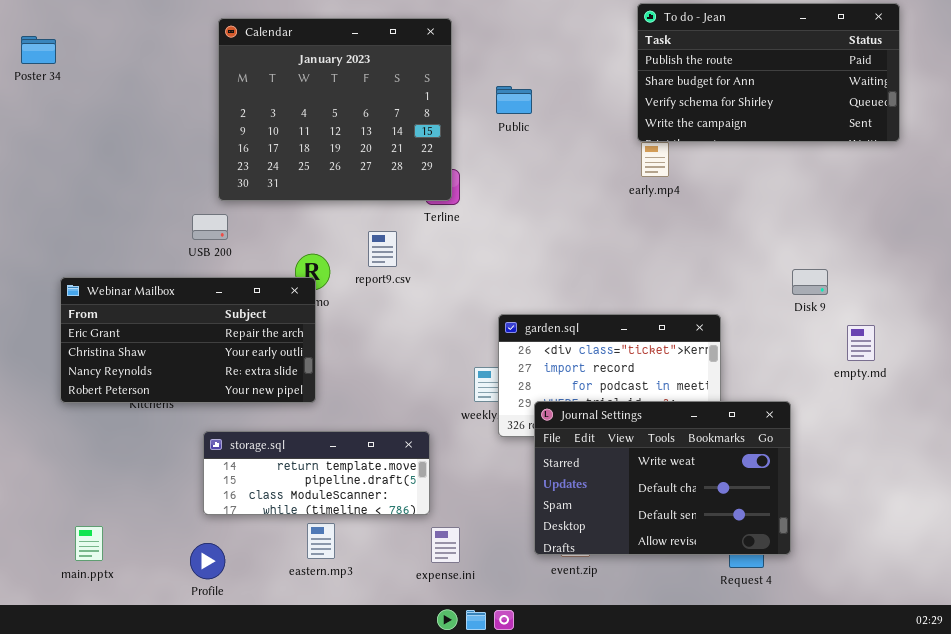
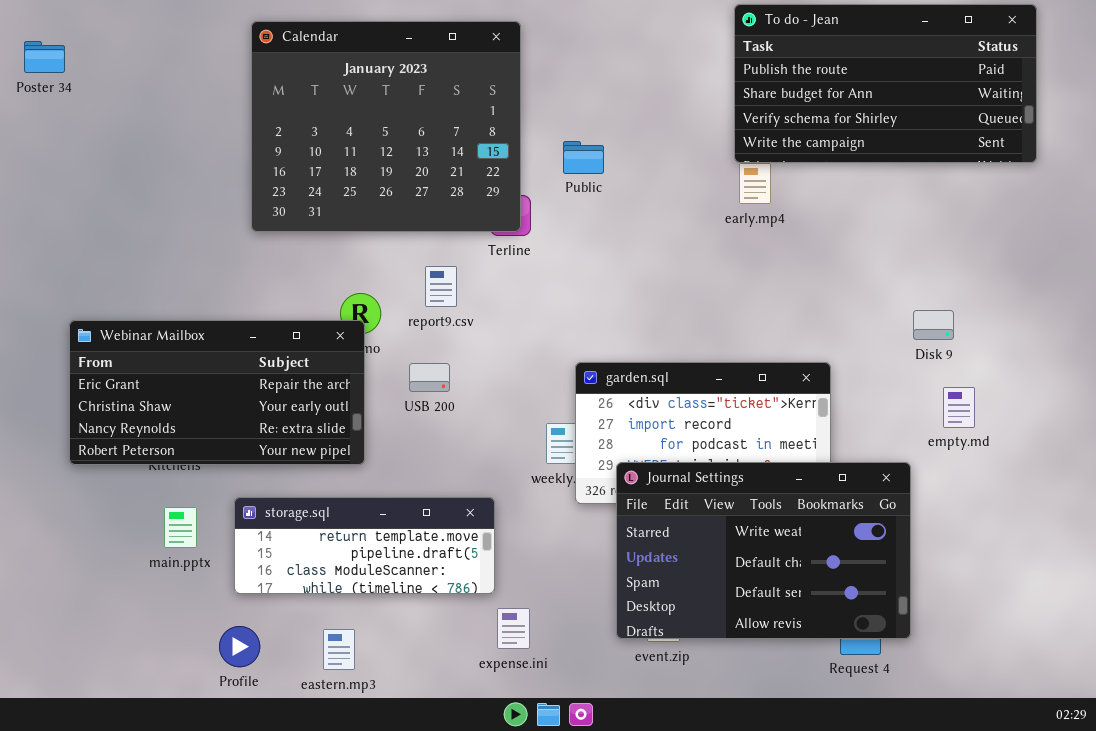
Public: [496,86,532,114] -> [563,141,604,174], moved
USB 200: [192,214,228,240] -> [409,363,450,392], moved
empty.md: [847,325,875,361] -> [943,387,975,428], moved
eastern.mp3: [307,523,335,559] -> [323,629,355,670], moved
main.pptx: [75,526,103,561] -> [164,507,197,548], moved

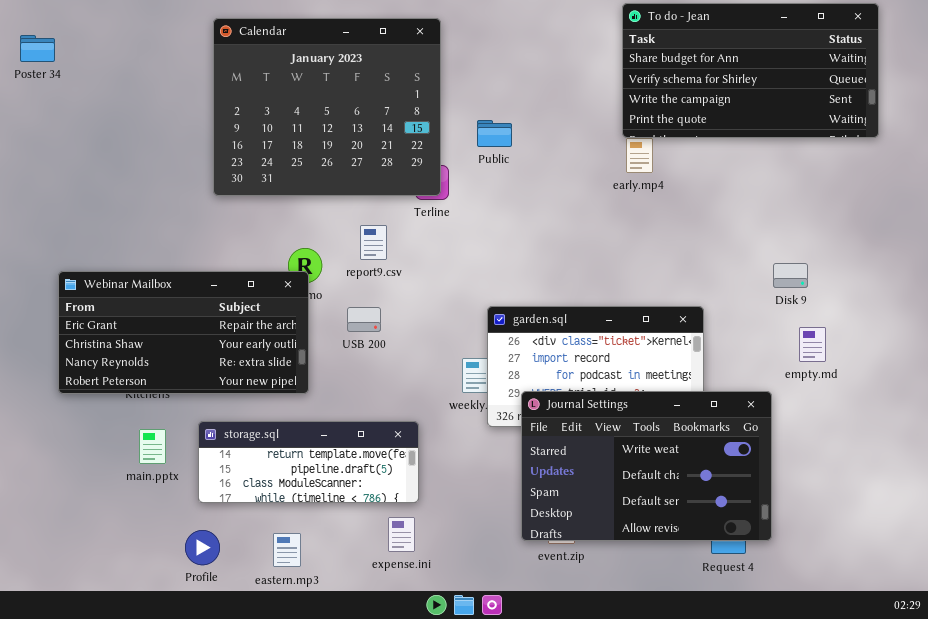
To do - Jean: [734,4,1037,163] -> [622,3,879,138], scrolled down 1 row
expense.ini: [497,608,530,649] -> [388,517,415,552], moved

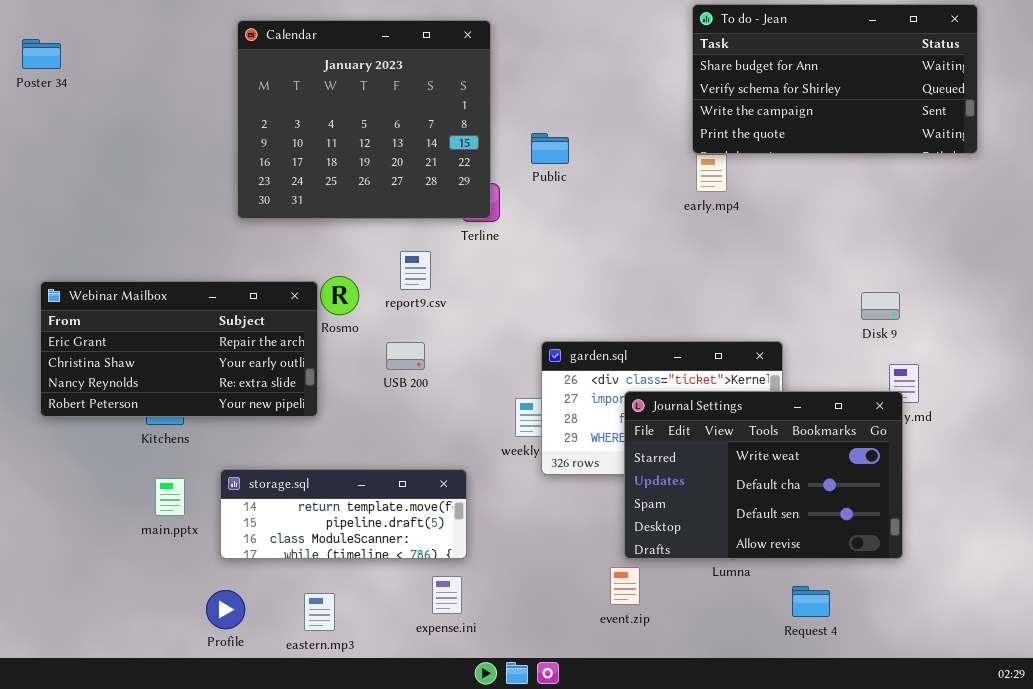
Webinar Mailbox: [58,271,309,394] -> [40,281,318,417], moved
Journal Settings: [521,391,772,541] -> [624,391,903,559], moved

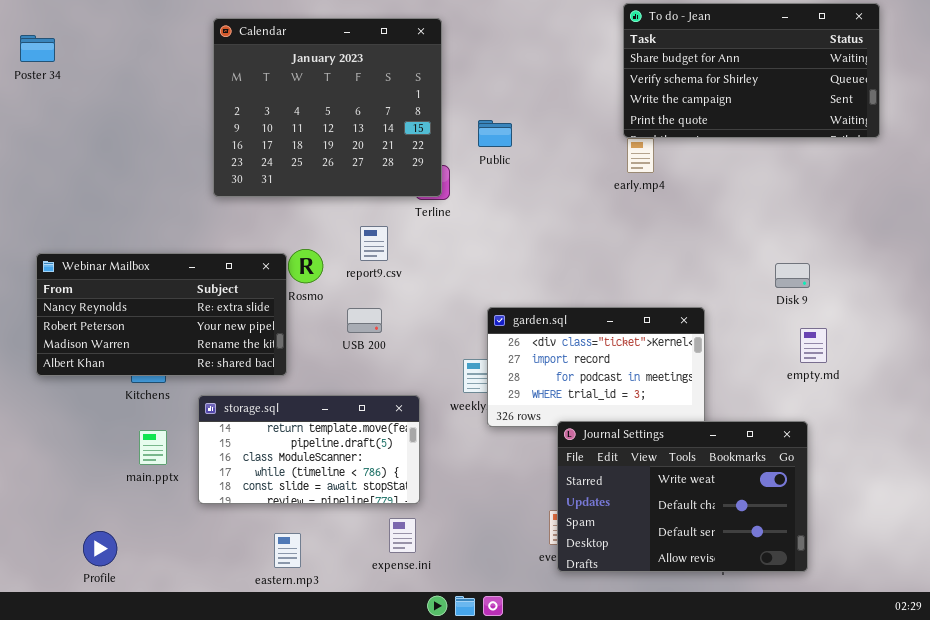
Webinar Mailbox: [40,281,318,417] -> [36,253,287,376], scrolled down 2 rows
Journal Settings: [624,391,903,559] -> [557,421,808,572], moved
storage.sql: [220,469,467,559] -> [198,395,420,504], resized
Profile: [206,590,245,629] -> [83,531,117,566], moved

